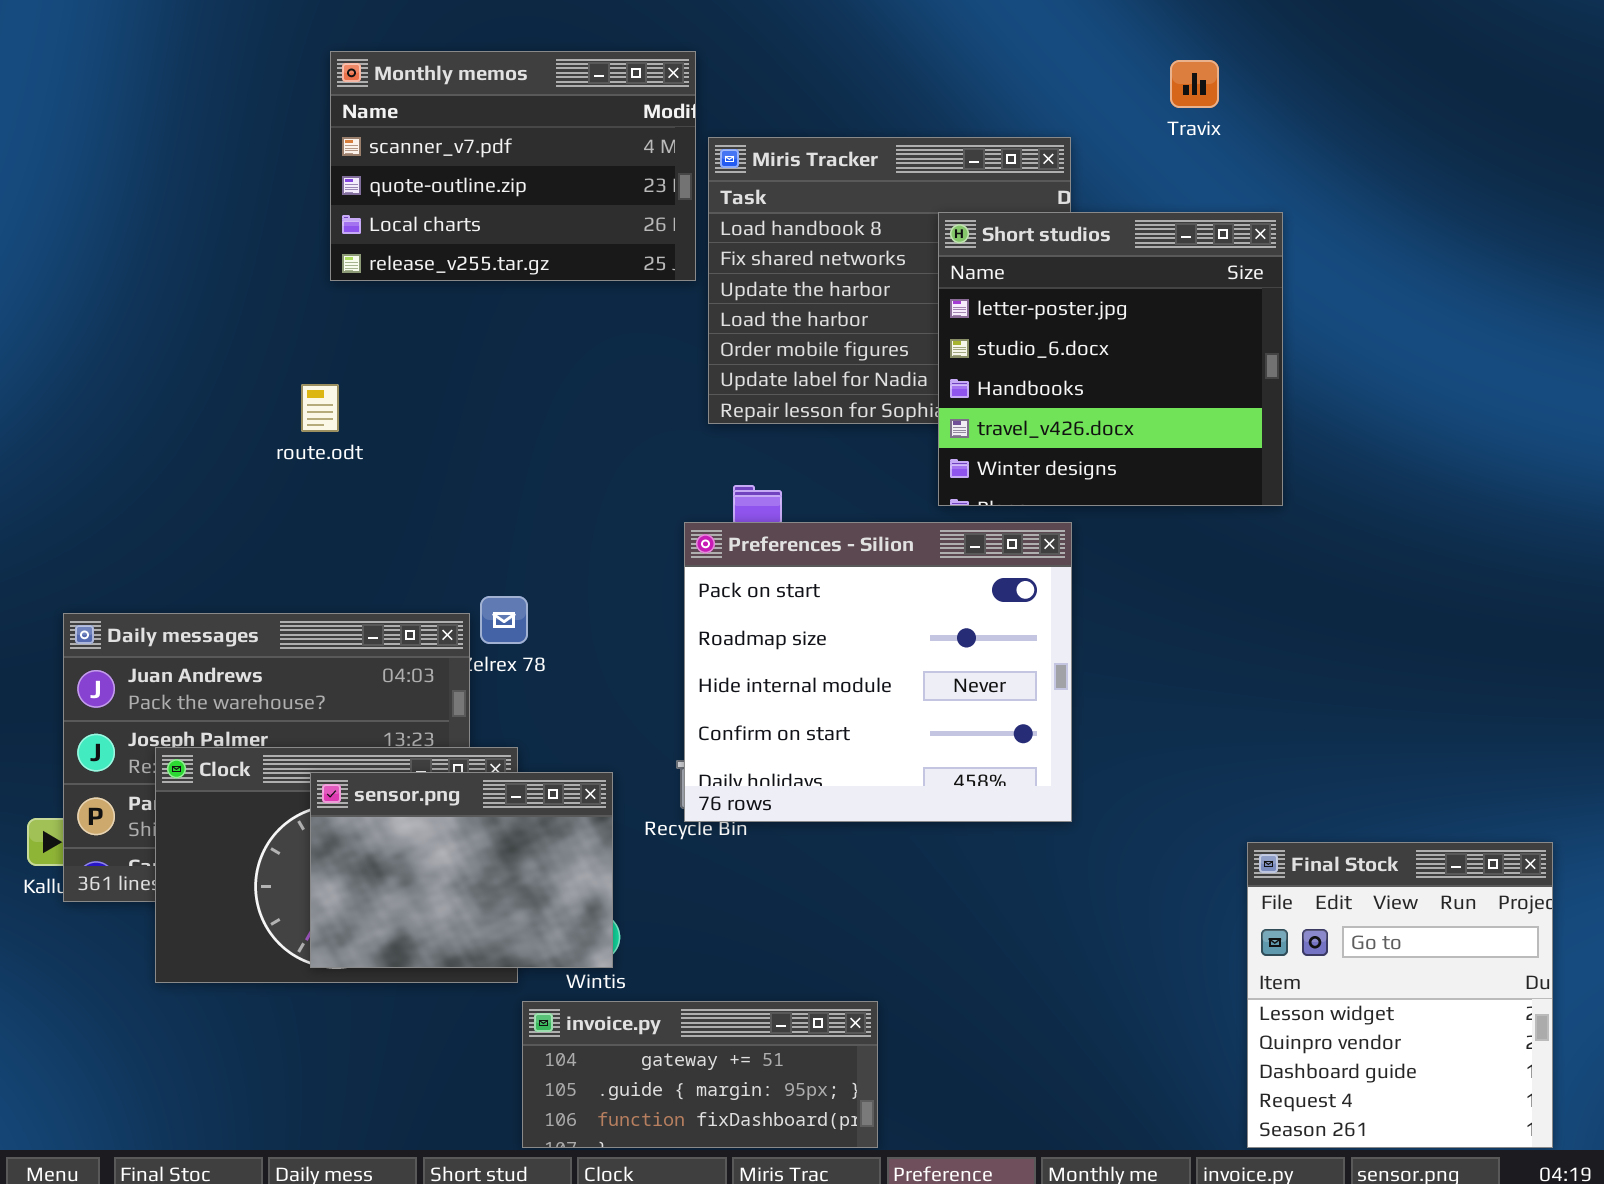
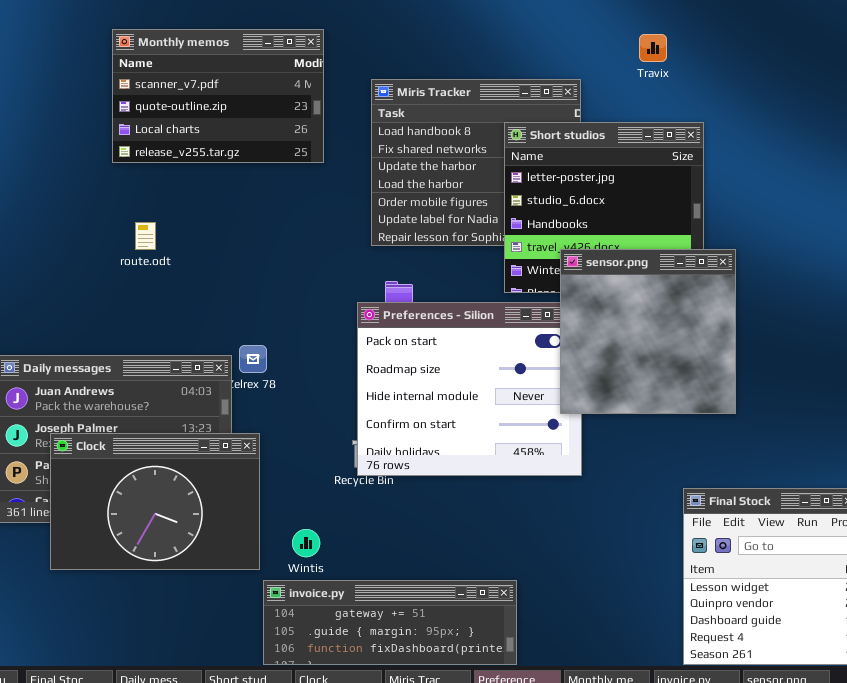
Monthly memos: [330,51,696,281] -> [112,29,324,163], moved
sensor.png: [310,772,613,968] -> [560,249,736,414], moved, resized
invoice.py: [522,1001,878,1148] -> [263,580,517,665], resized

